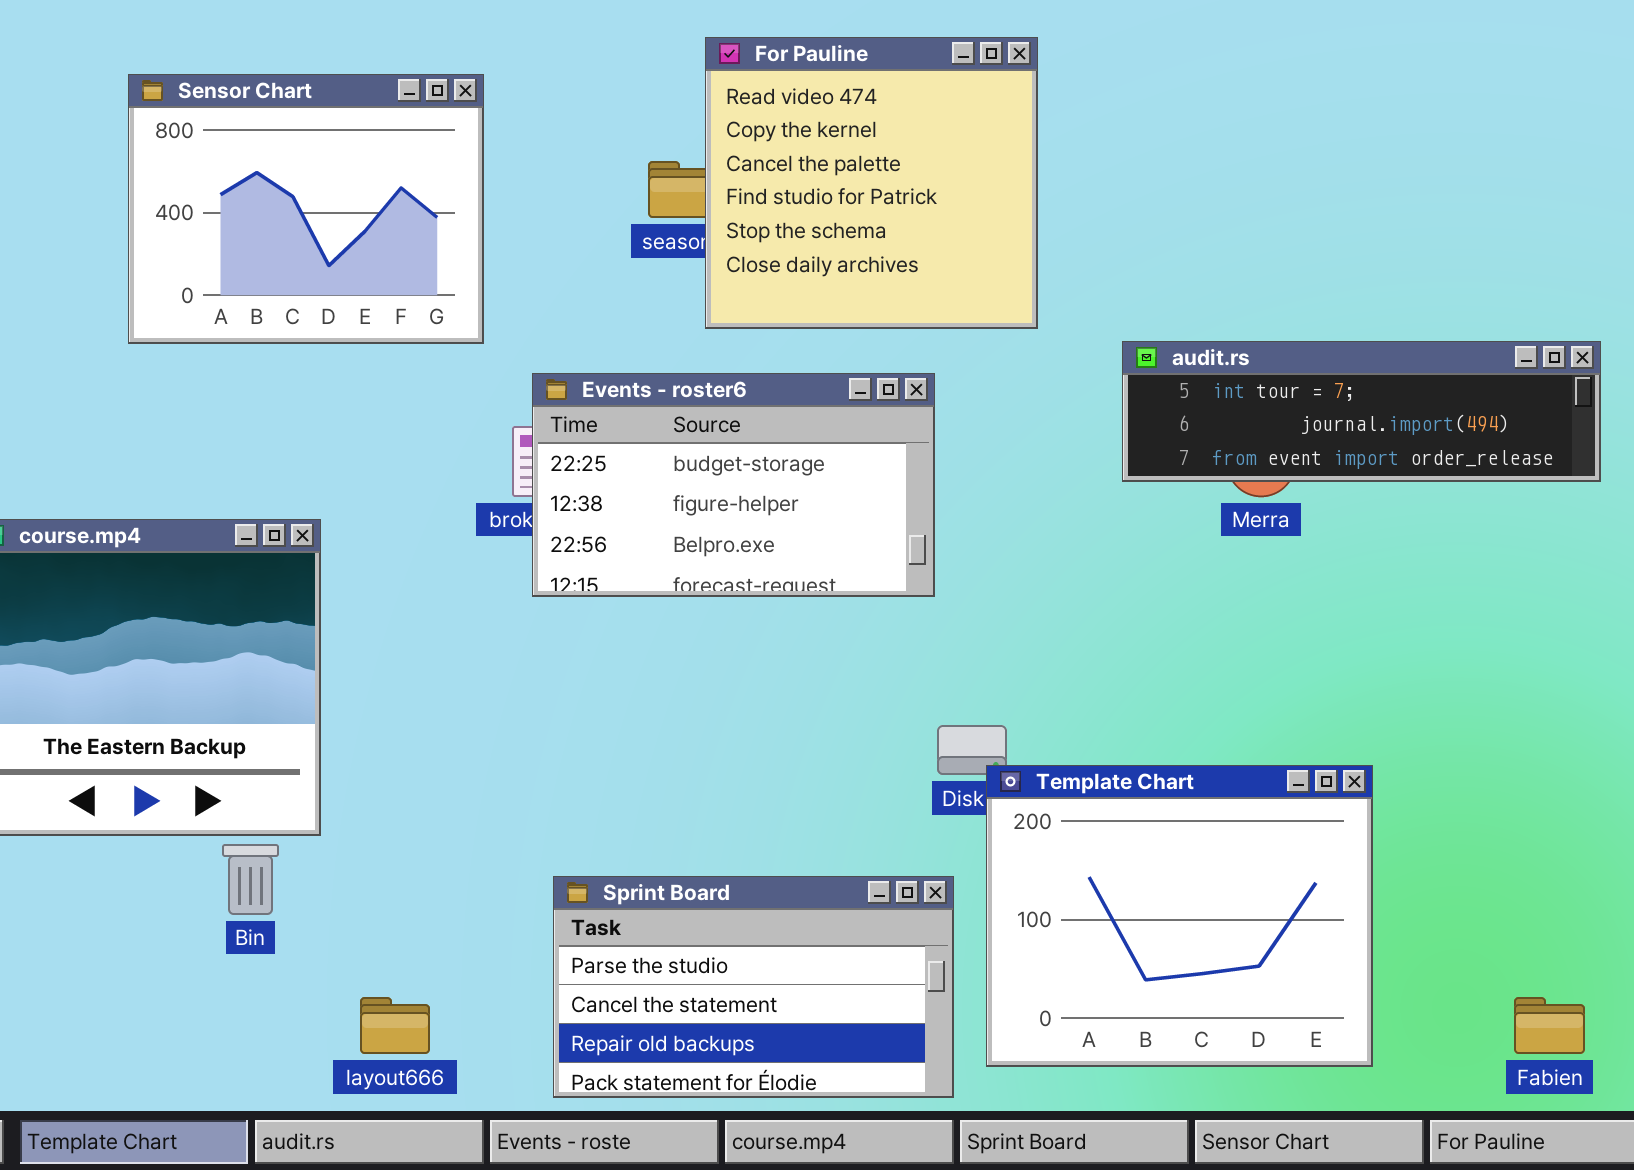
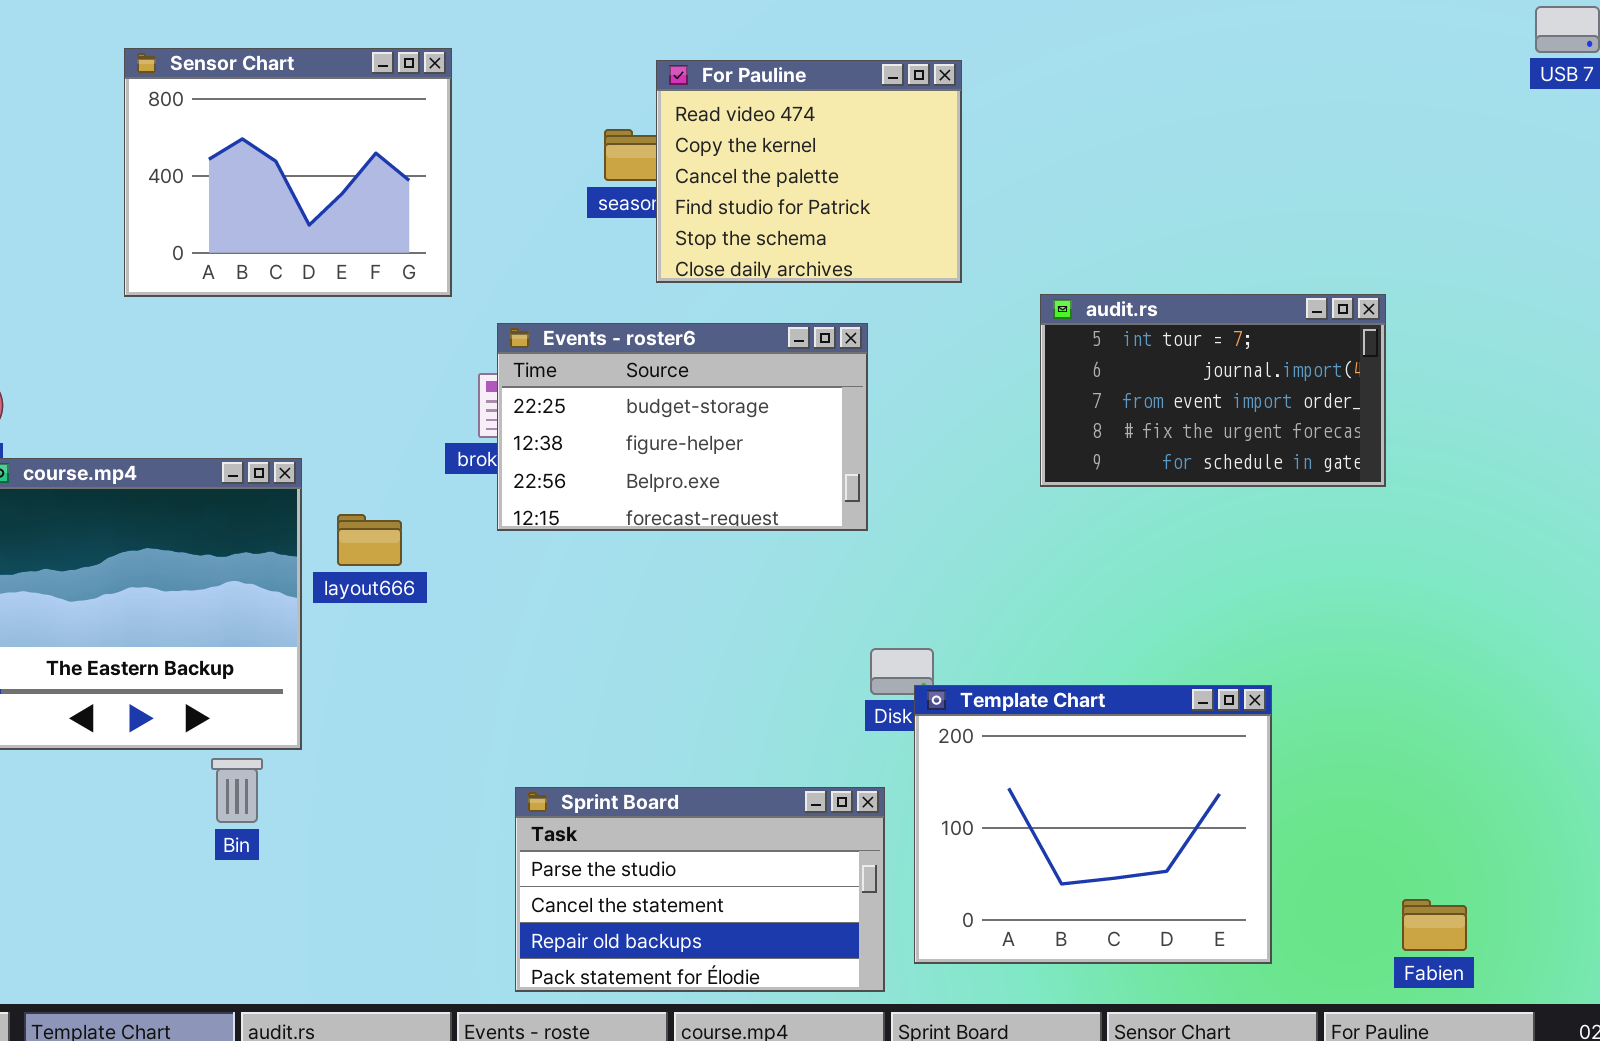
For Pauline: [705,37,1038,329] -> [656,60,962,283], resized
audit.rs: [1122,341,1601,482] -> [1040,294,1386,487], resized
layout666: [360,997,430,1054] -> [337,514,402,566], moved

